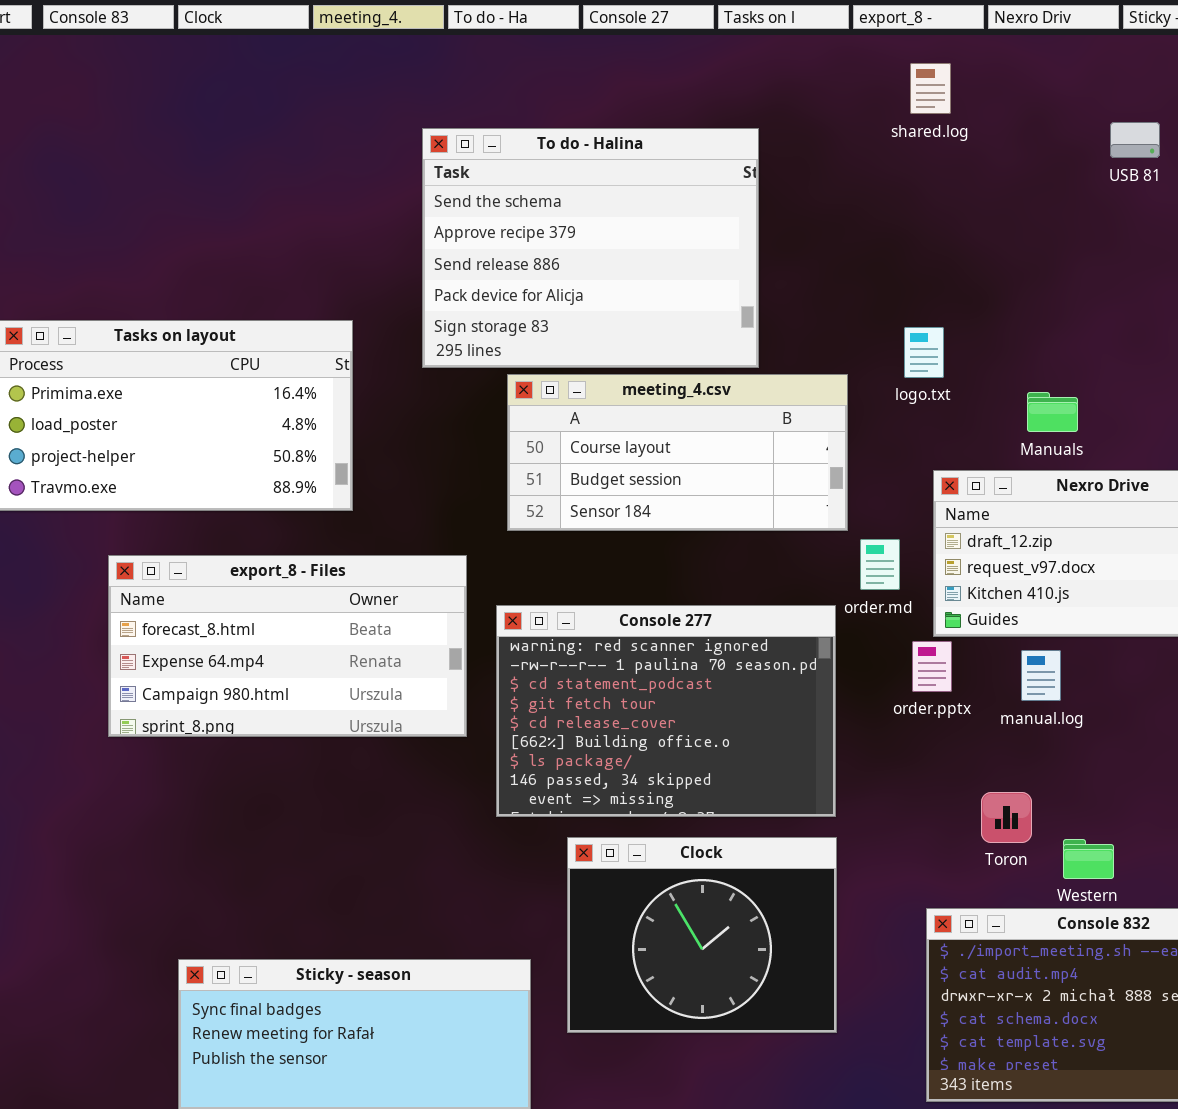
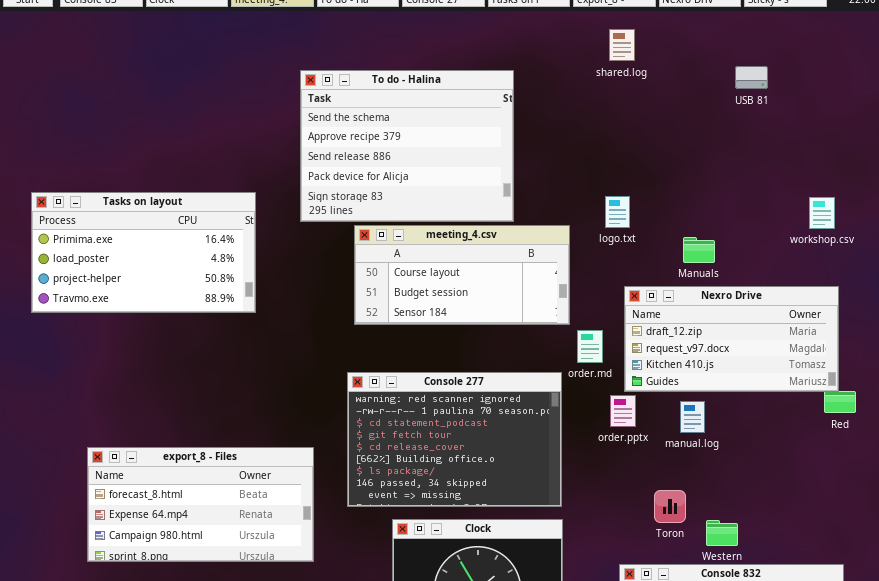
export_8 - Files: [108,555,467,737] -> [87,447,314,562], moved

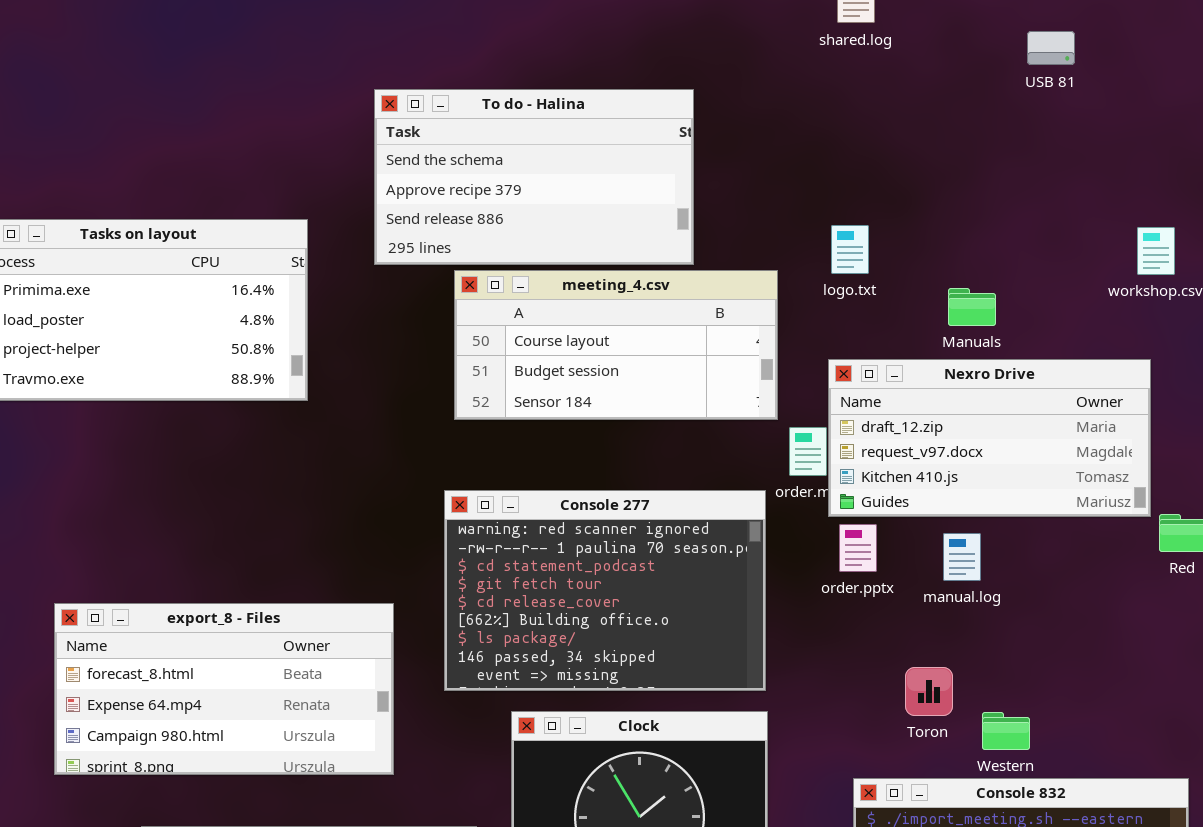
To do - Halina: [300,70,514,222] -> [374,89,694,265], resized
Nexro Drive: [624,286,839,392] -> [828,359,1151,517], moved

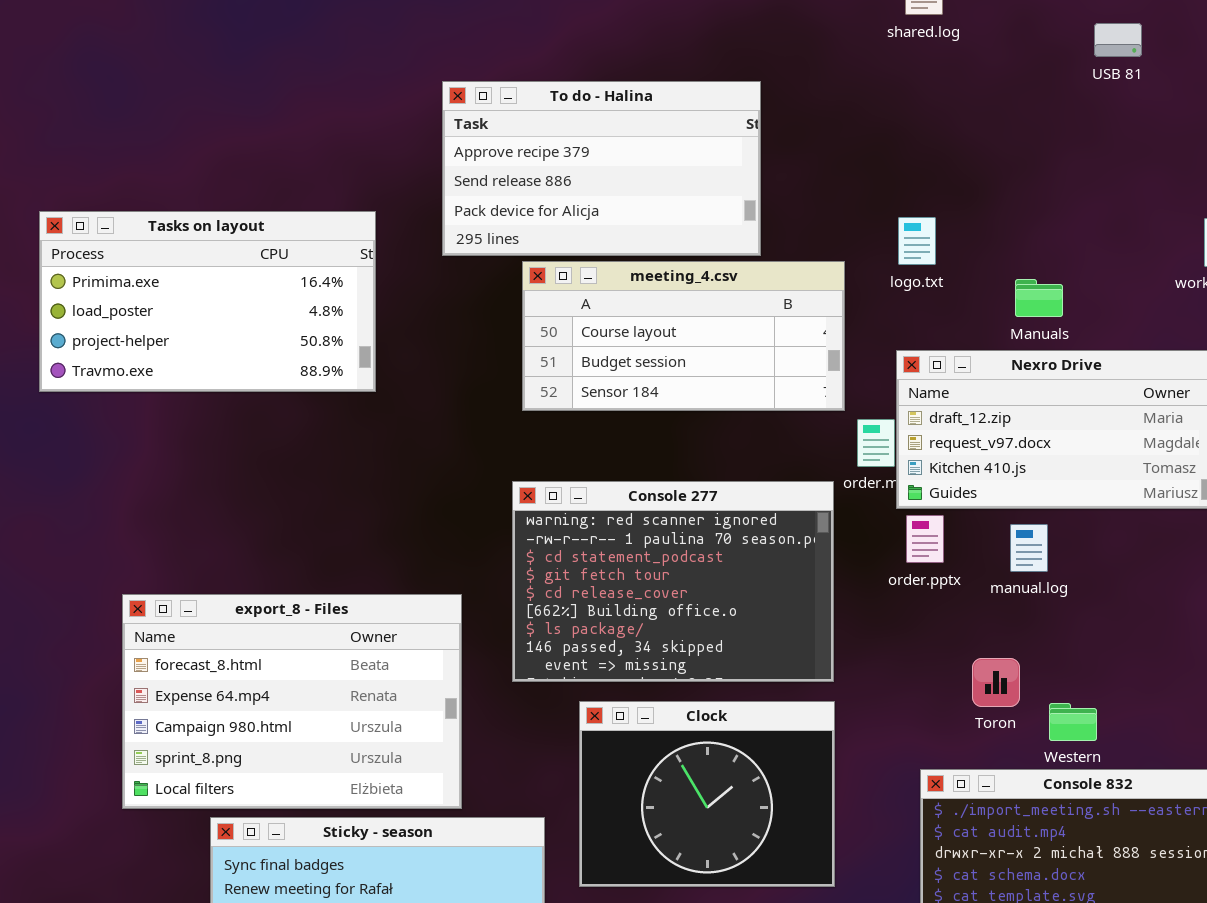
To do - Halina: [374,89,694,265] -> [442,81,761,256], scrolled down 1 row
export_8 - Files: [54,603,394,775] -> [122,594,462,809], resized

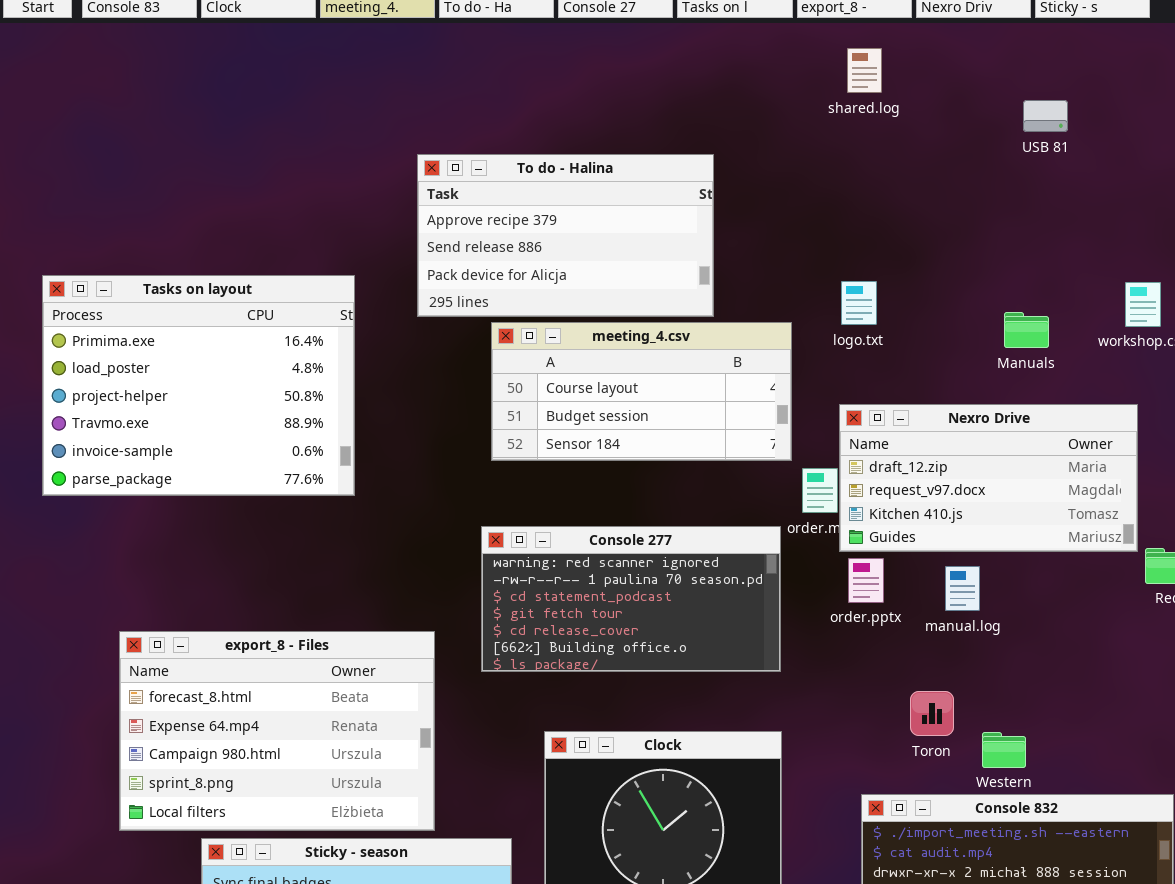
Tasks on layout: [39,211,376,392] -> [42,275,355,496], resized
Manuals: [1015,279,1063,317] -> [1004,312,1049,348], moved
Console 277: [512,481,834,682] -> [481,526,781,672], resized

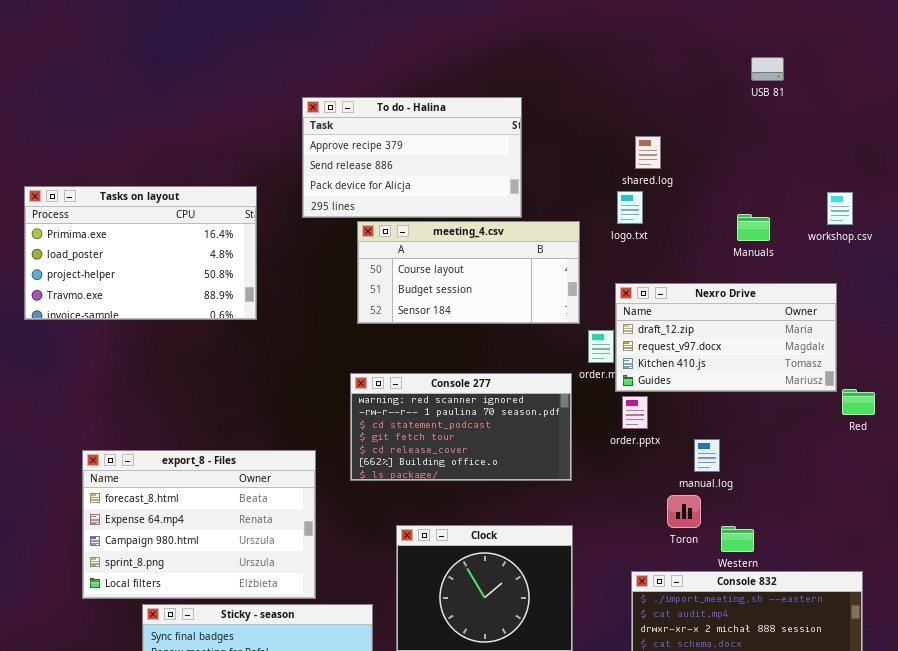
shared.log: [847,48,882,93] -> [635,136,661,169], moved
Tasks on layout: [42,275,355,496] -> [24,186,257,320], resized
manual.log: [945,566,980,611] -> [694,439,720,472], moved

